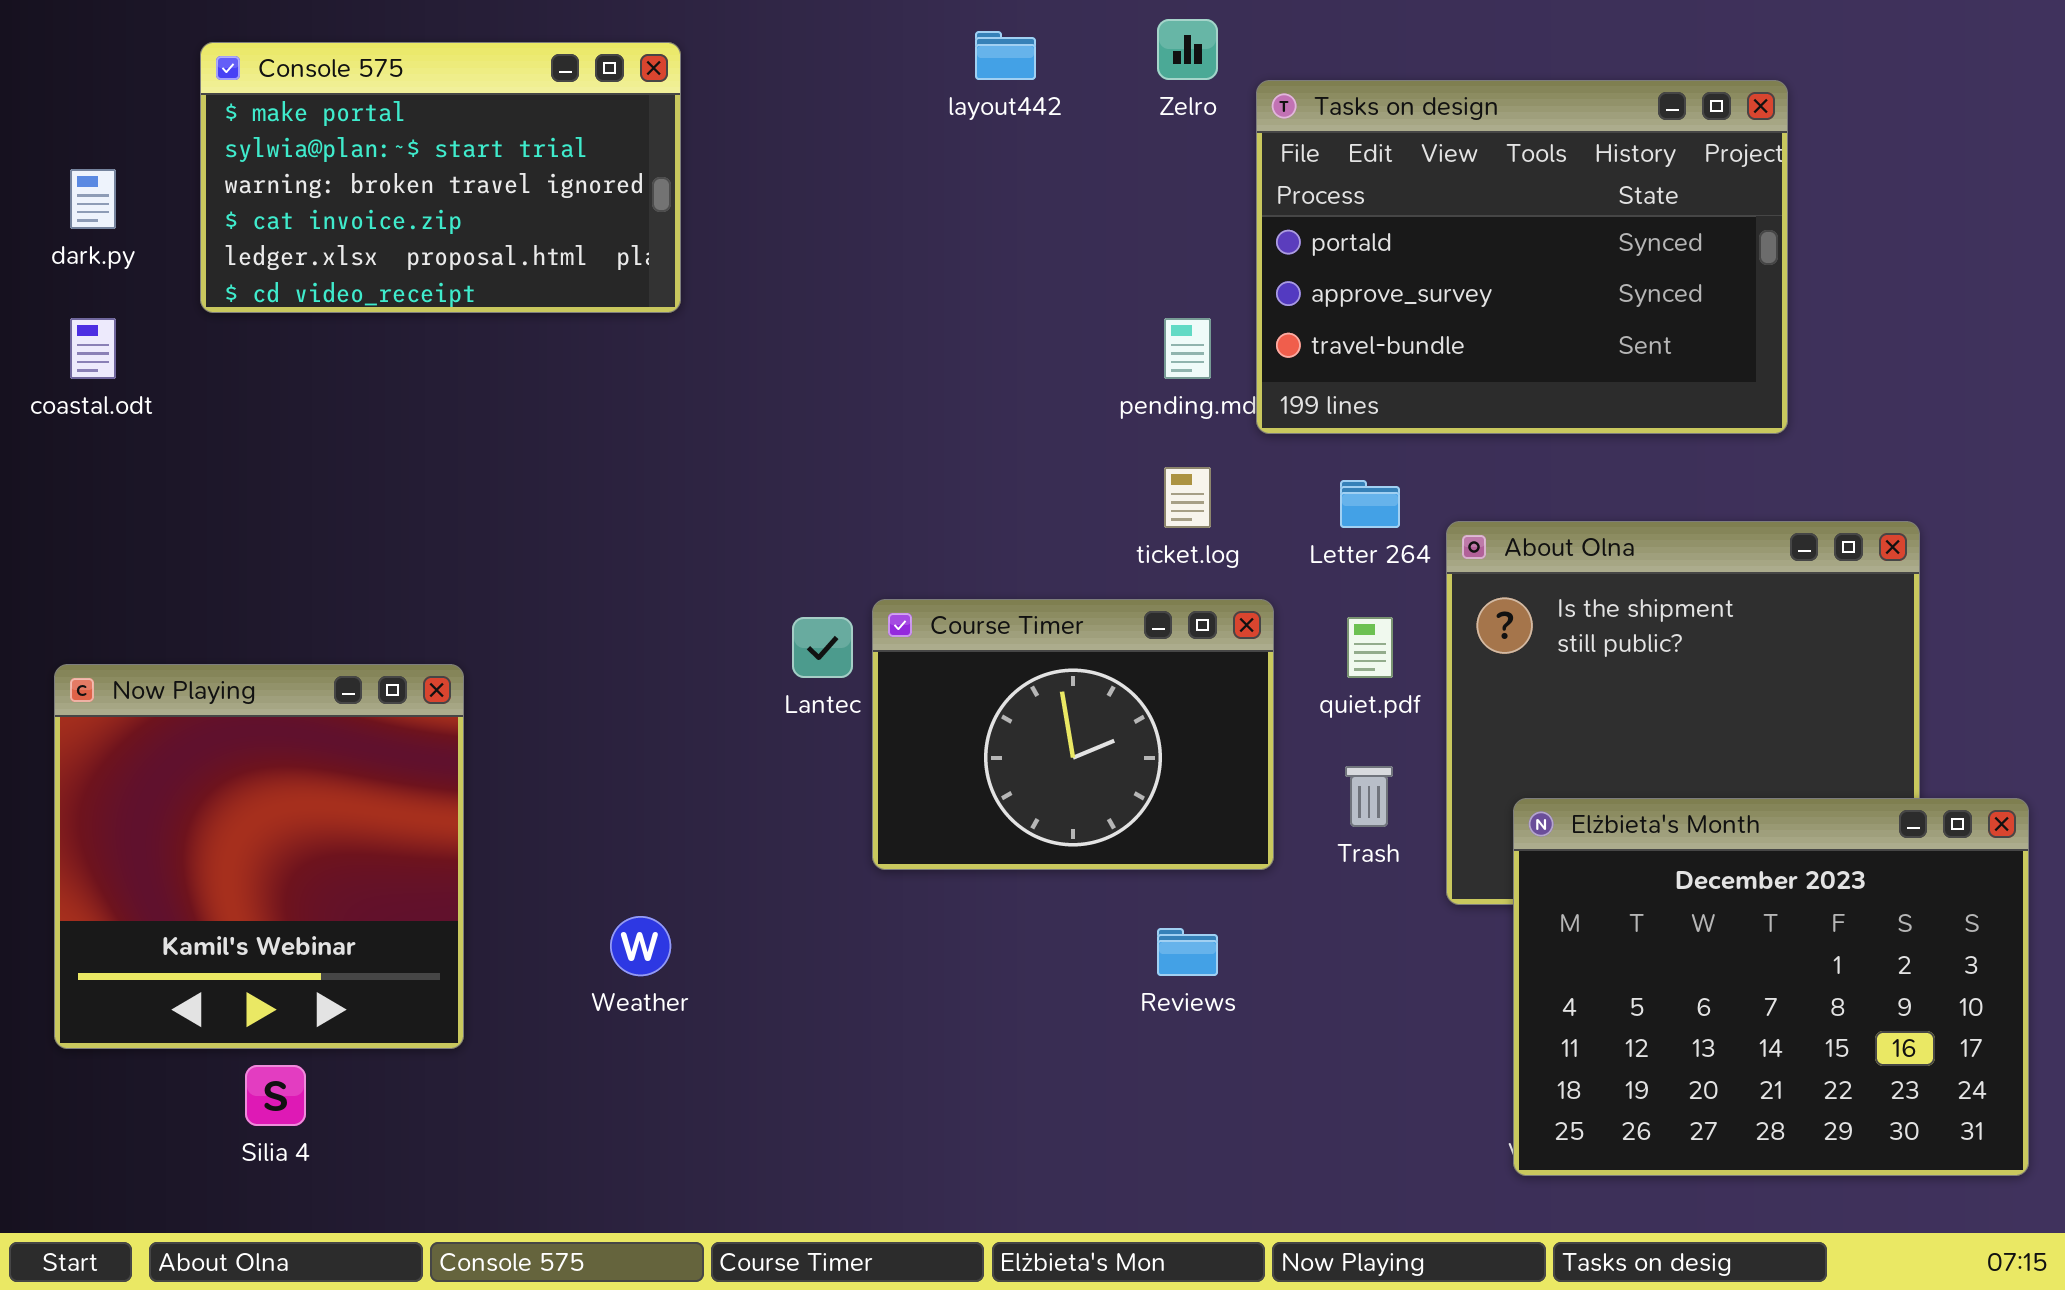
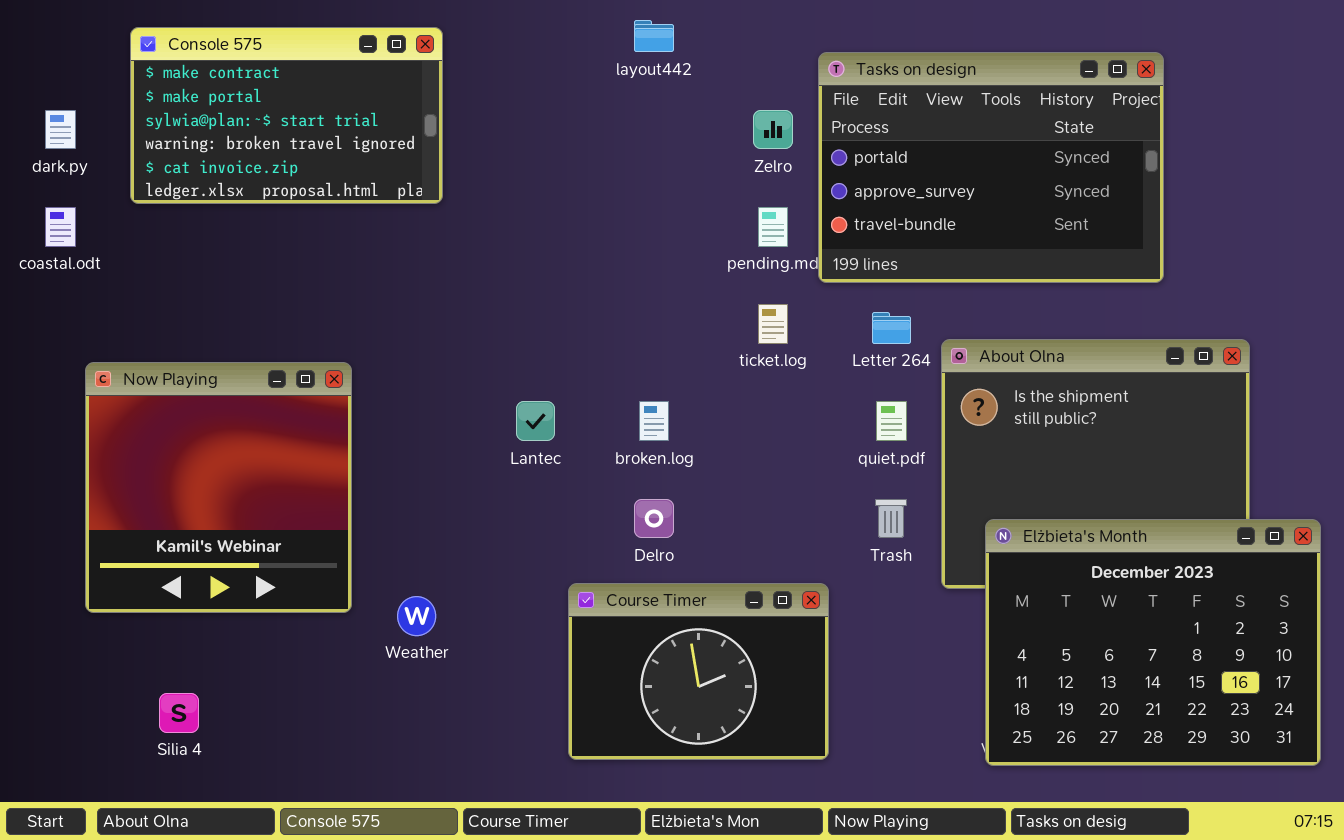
Zelro: [1157,19,1218,80] -> [753,110,793,149], moved
Console 575: [200,42,681,313] -> [130,27,443,204], scrolled up 1 row
Course Timer: [872,599,1274,870] -> [568,583,829,760], moved
Now Playing: [54,664,464,1049] -> [85,362,352,613], moved

